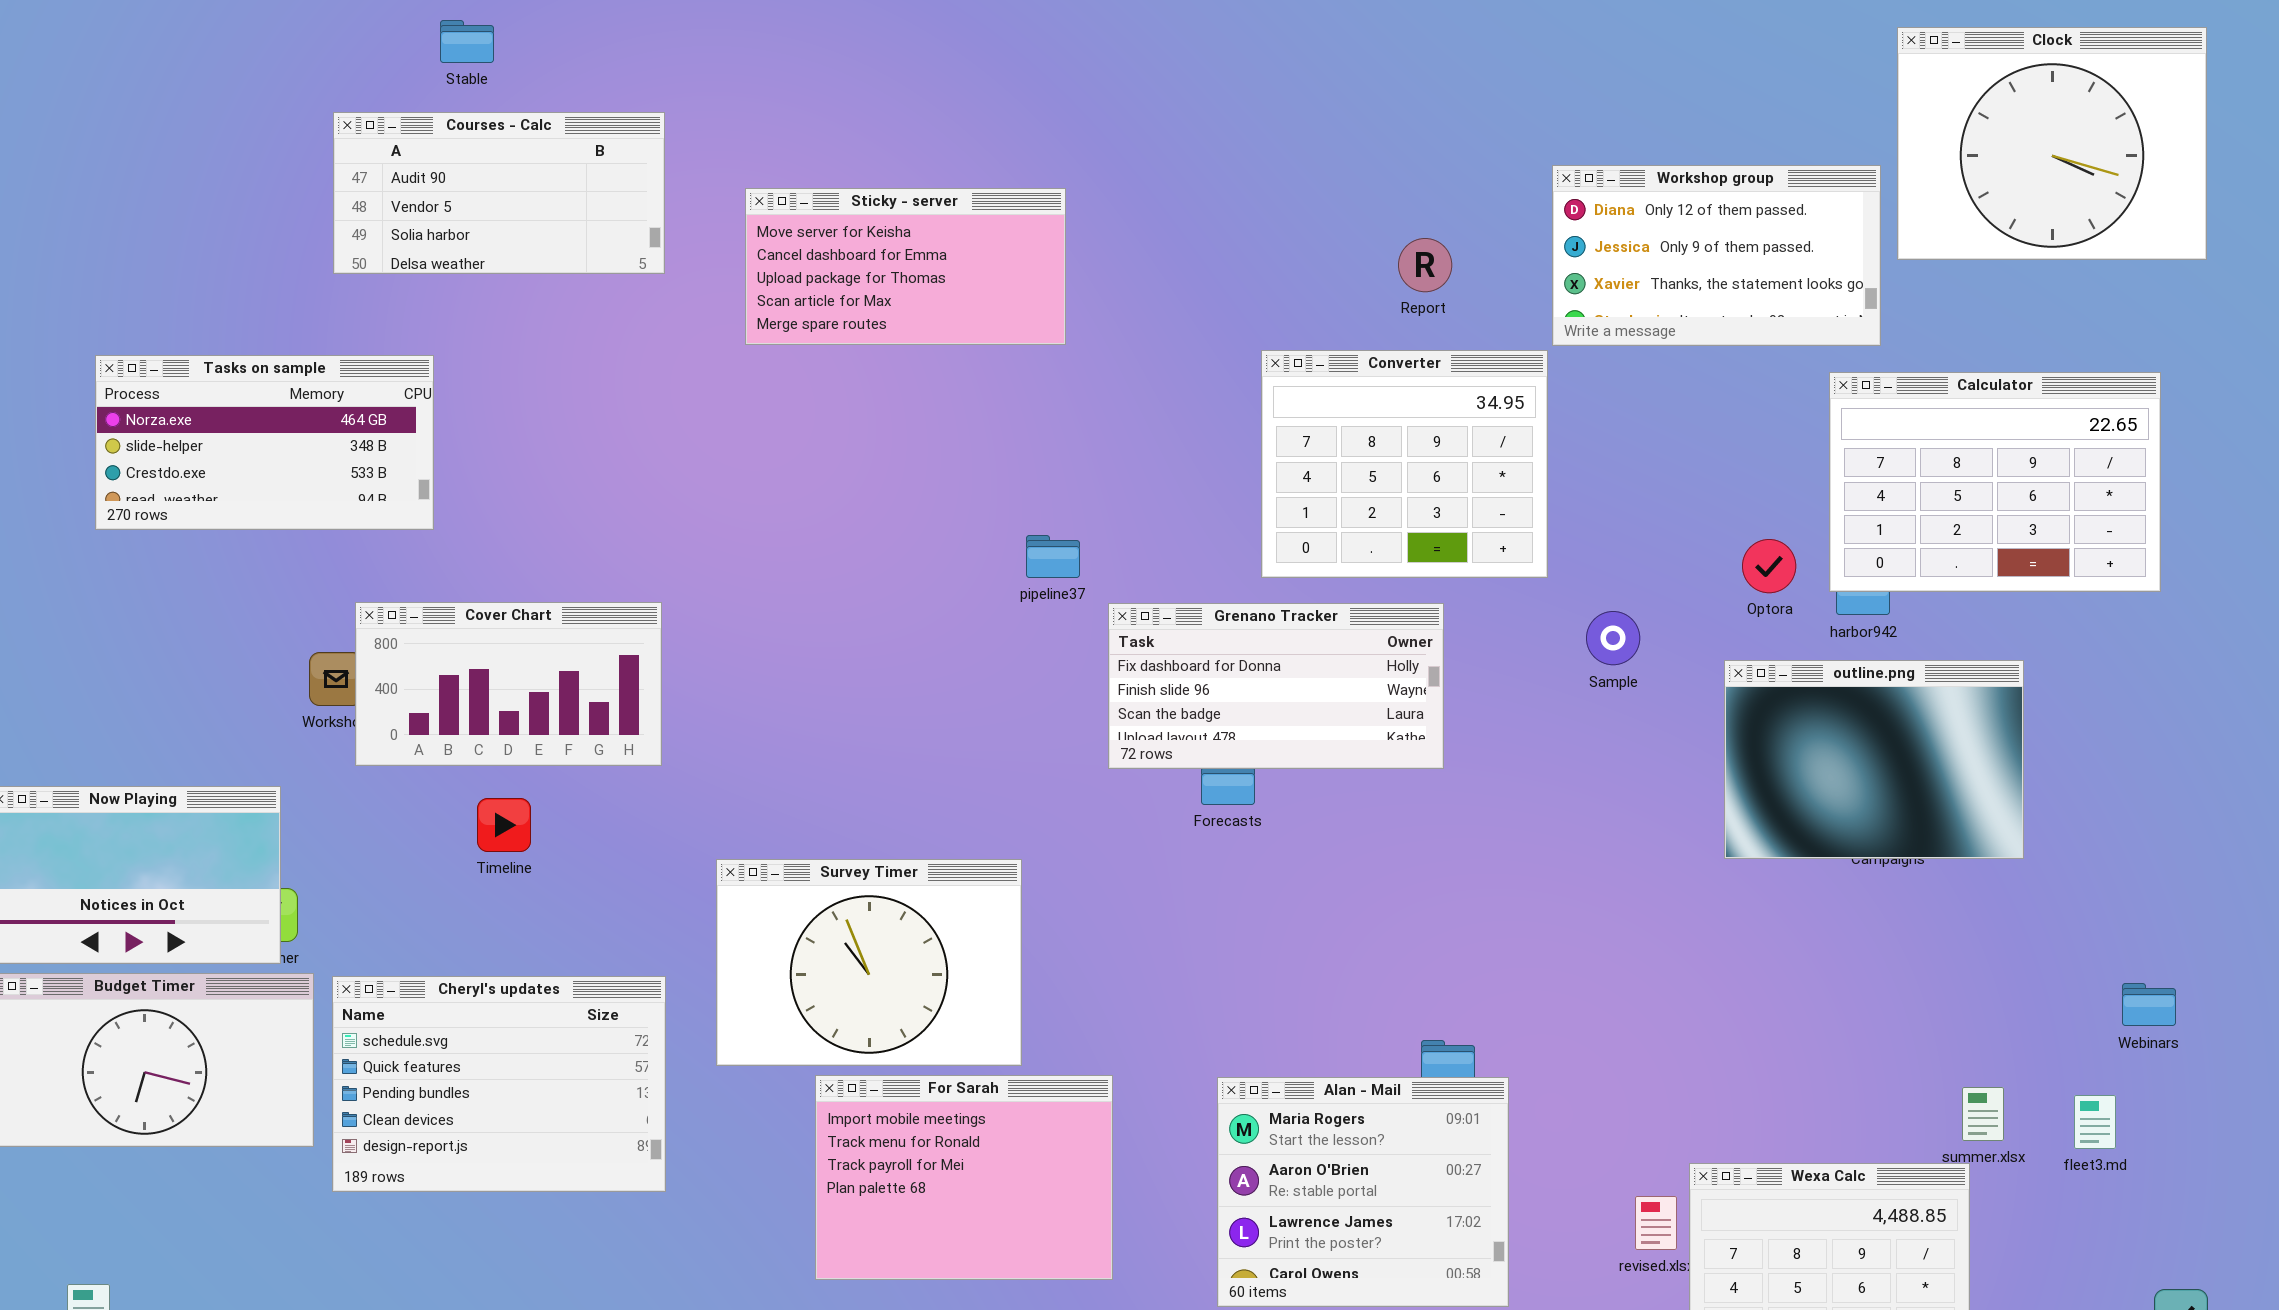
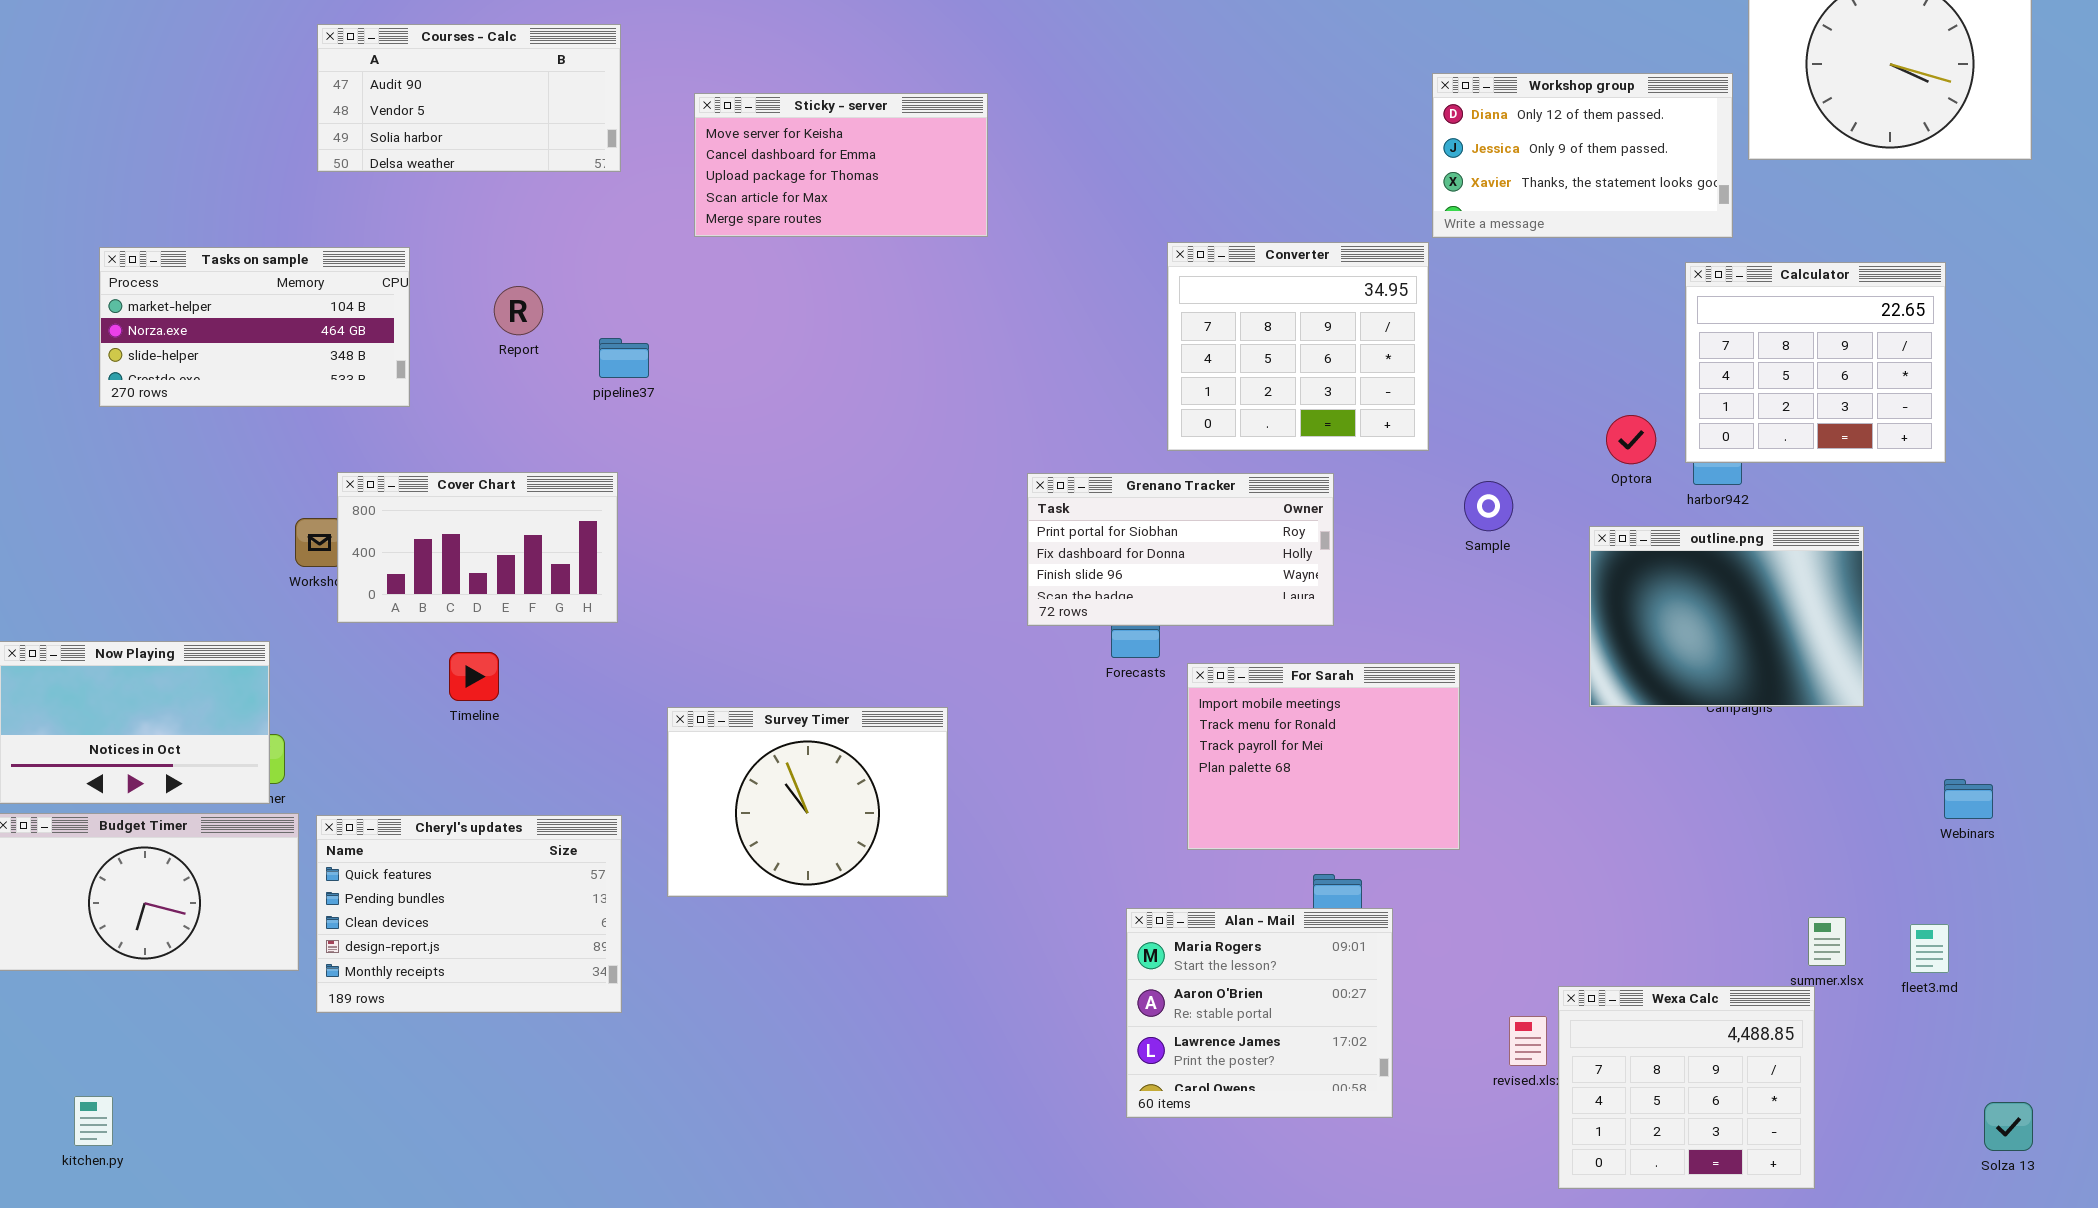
Report: [1398,238,1452,292] -> [494,286,543,335], moved
Tasks on sample: [95,355,434,530] -> [99,247,410,407], scrolled up 1 row
Calculator: [1829,372,2161,592] -> [1685,262,1946,463], resized
pipeline37: [1026,535,1080,578] -> [599,338,649,378], moved
Grenano Tracker: [1108,603,1444,769] -> [1027,473,1334,626], scrolled up 1 row
Cheryl's updates: [332,976,666,1192] -> [316,815,622,1013], scrolled down 1 row
Webinars: [2122,983,2176,1026] -> [1944,779,1993,819], moved
For Sarah: [815,1075,1113,1280] -> [1187,663,1460,850], moved

